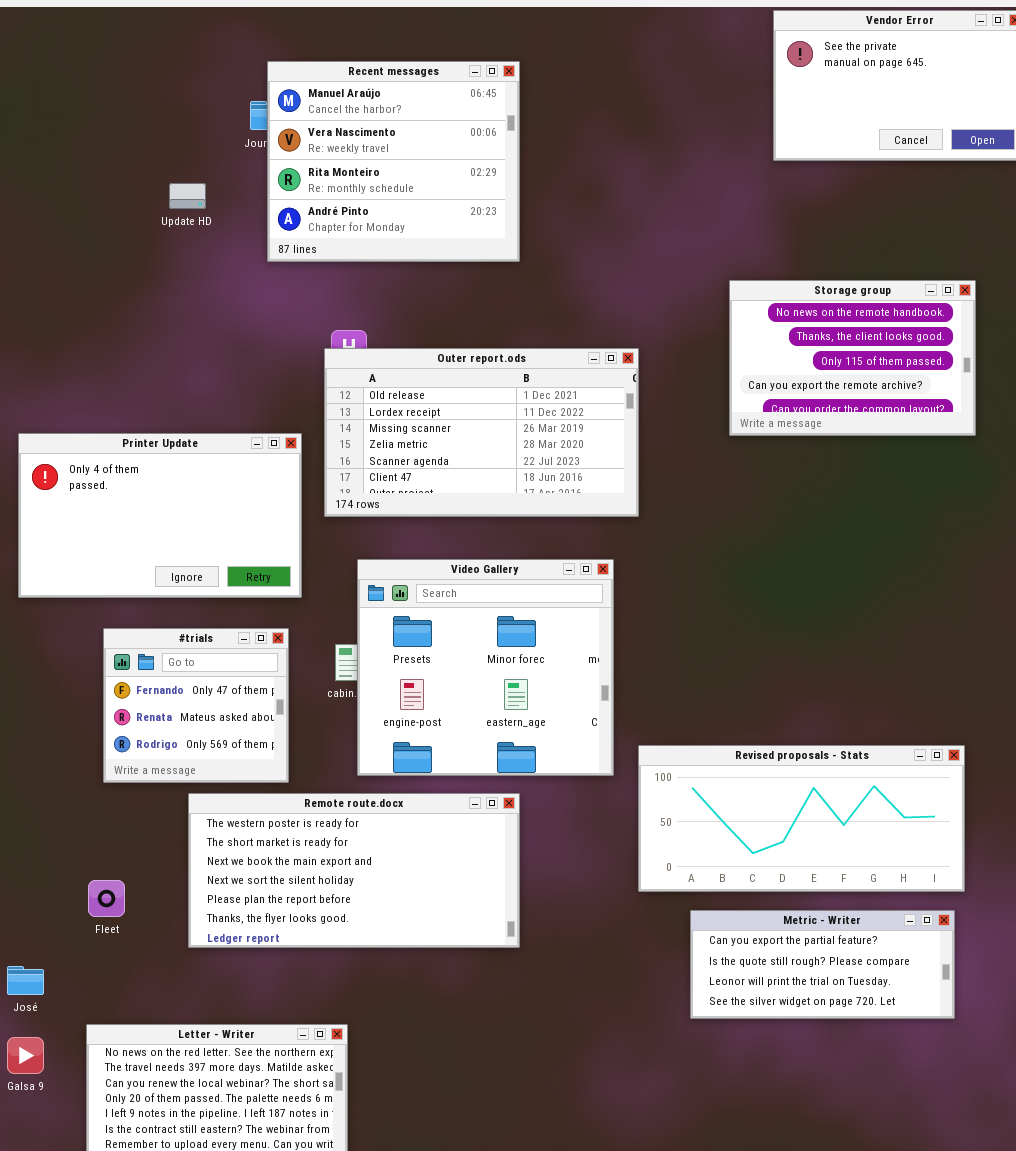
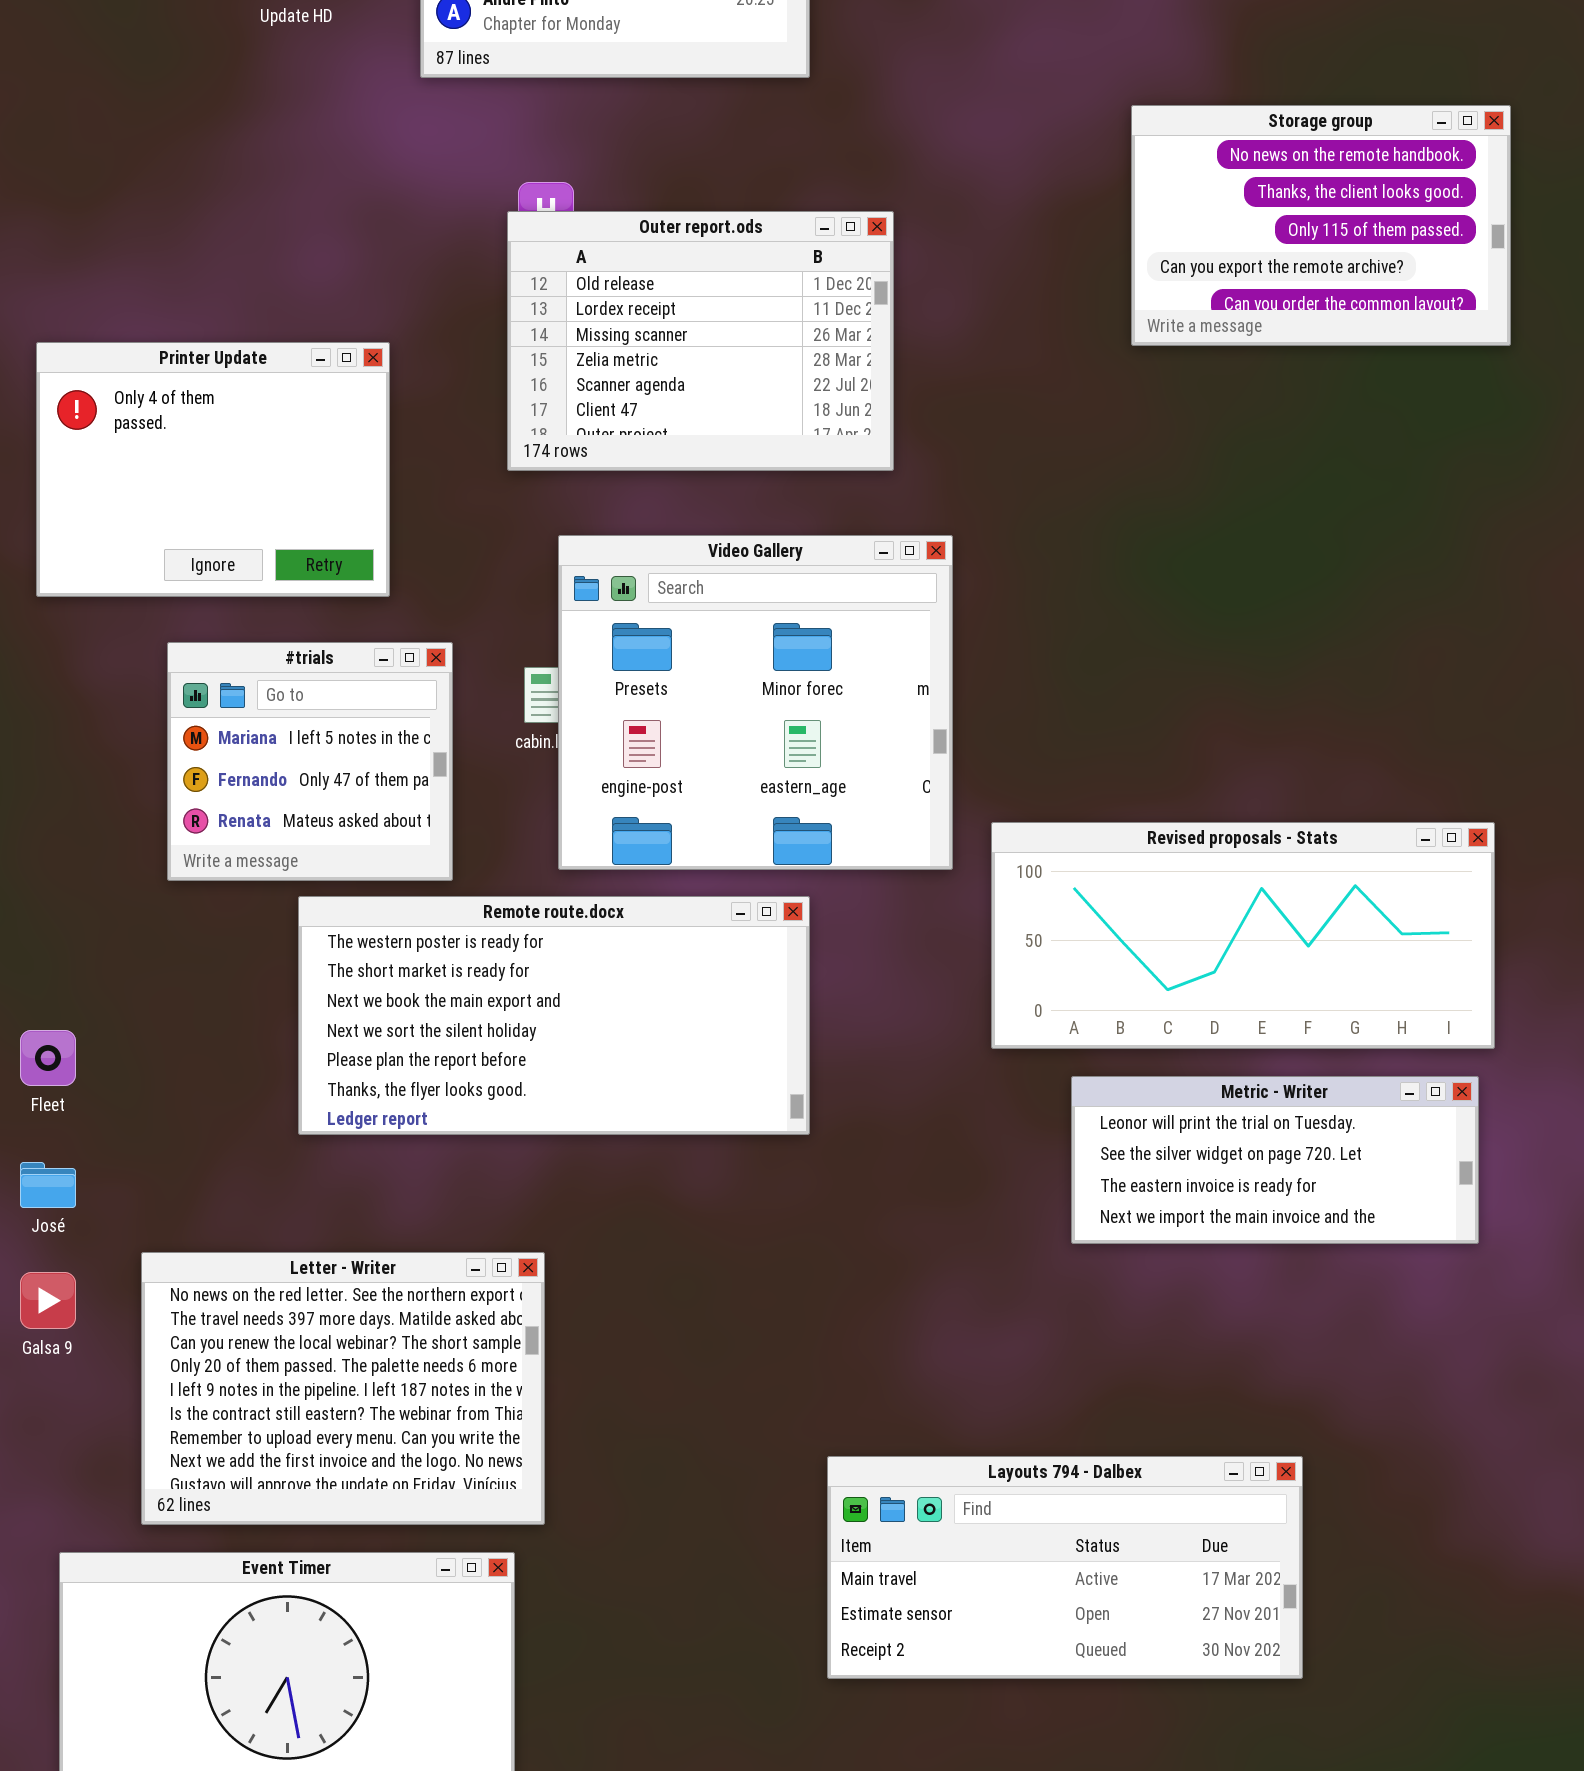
Outer report.ods: [324,348,639,517] -> [507,211,894,471], resized
Printer Update: [18,433,302,598] -> [36,342,390,597], resized
#trials: [103,628,289,783] -> [167,642,453,881], scrolled up 1 row
Fleet: [88,880,125,917] -> [20,1030,76,1086], moved
Metric - Writer: [690,910,955,1019] -> [1071,1076,1479,1244], scrolled down 2 rows

